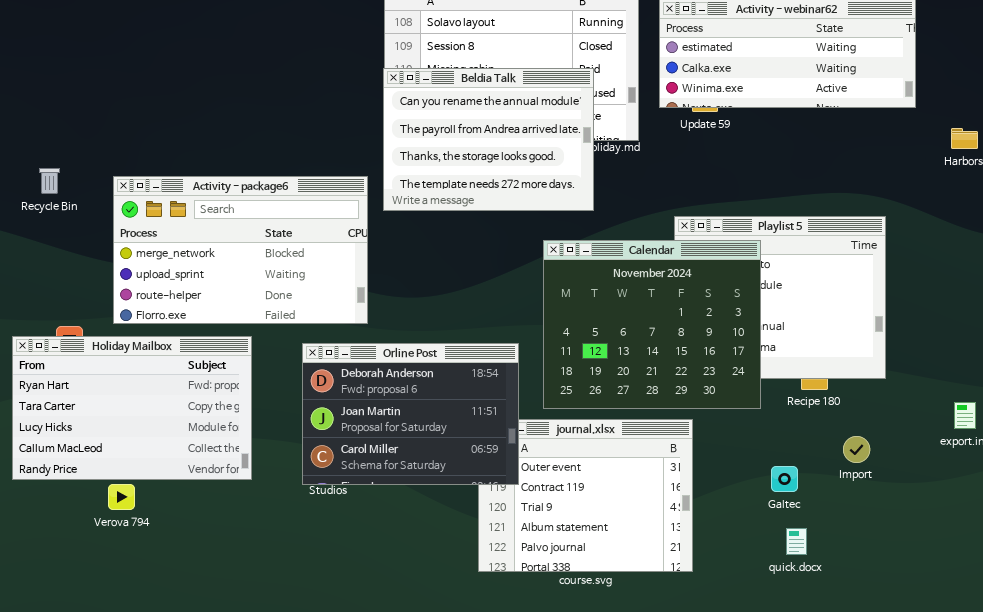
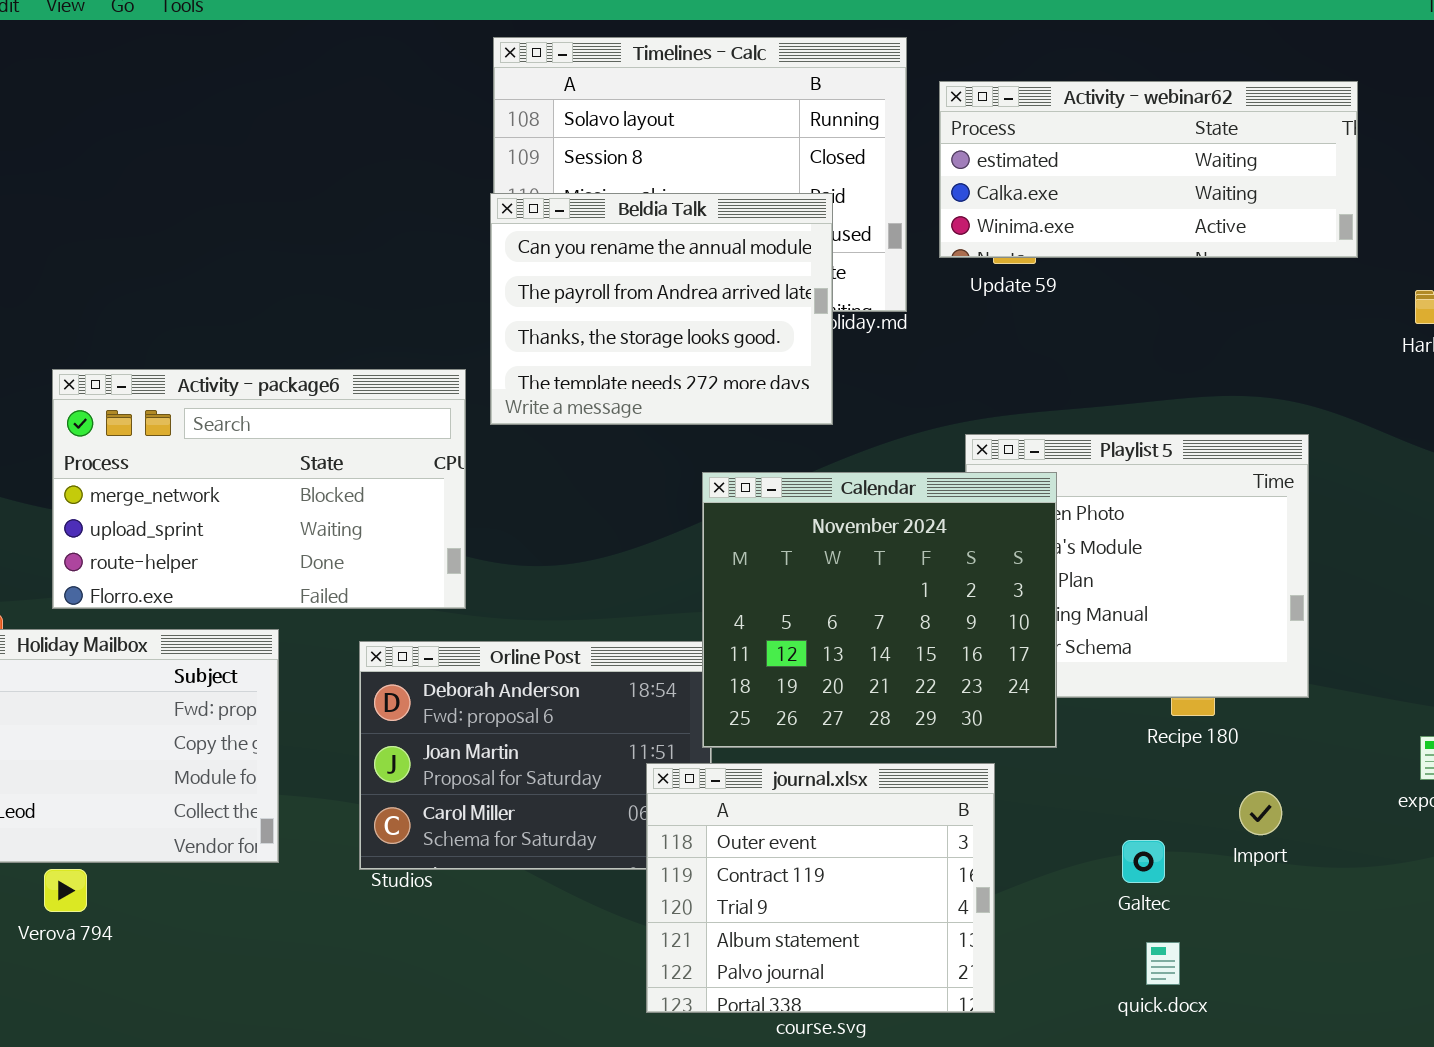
Calendar: [543,240,761,409] -> [702,472,1057,748], moved
journal.xlsx: [478,419,693,572] -> [646,763,995,1013], raised

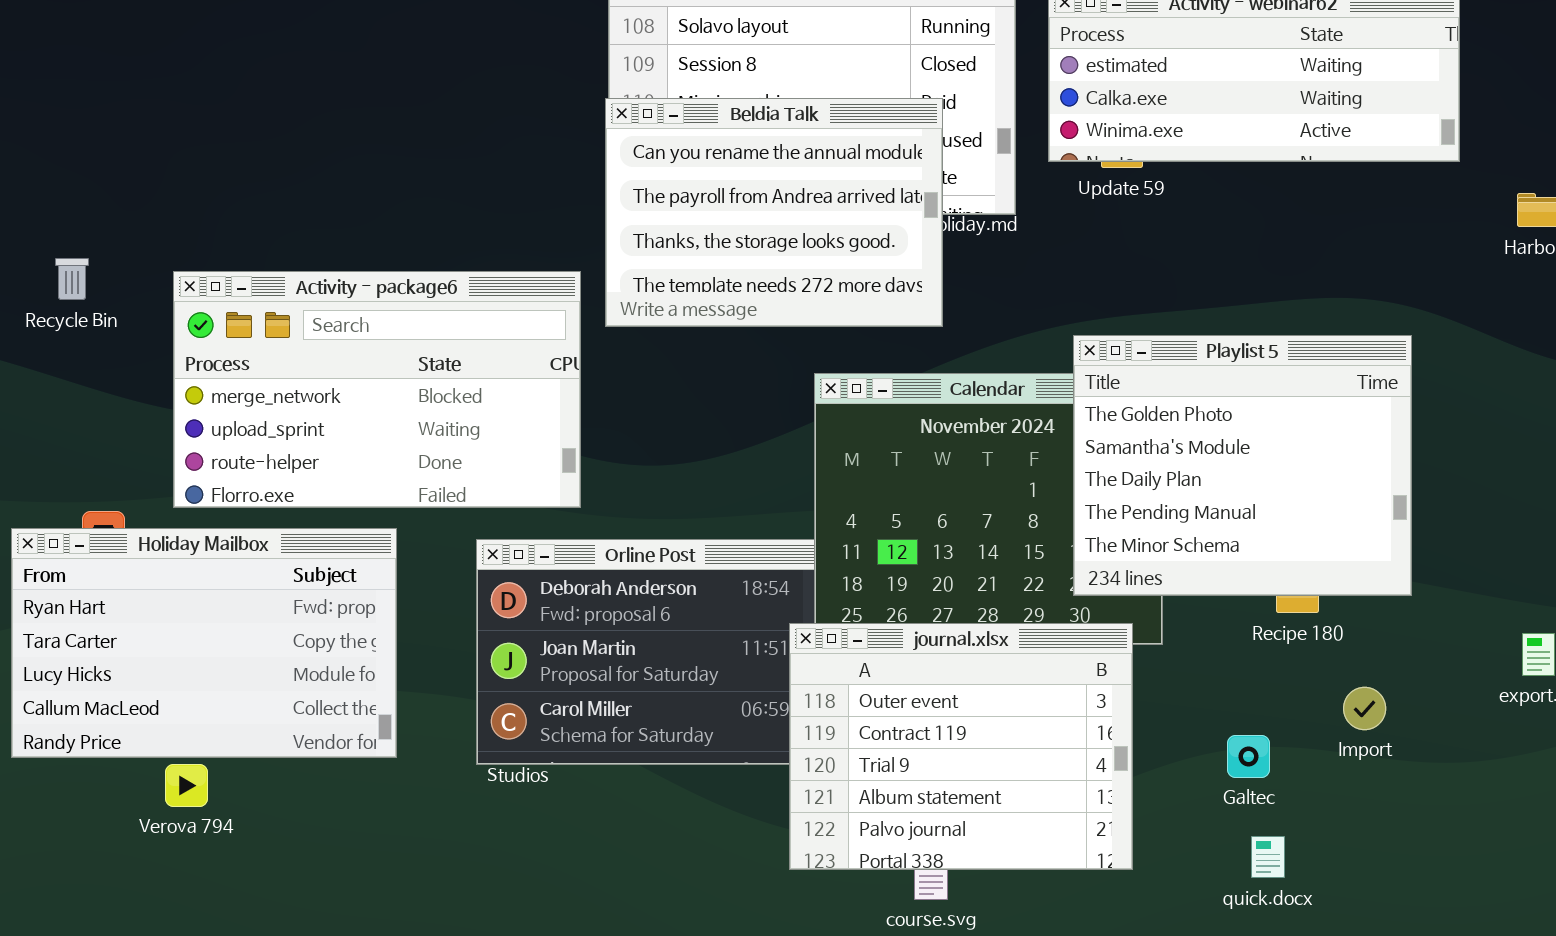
Playlist 5: [965,434,1309,698] -> [1073,335,1412,596], raised
journal.xlsx: [646,763,995,1013] -> [789,623,1133,870], moved

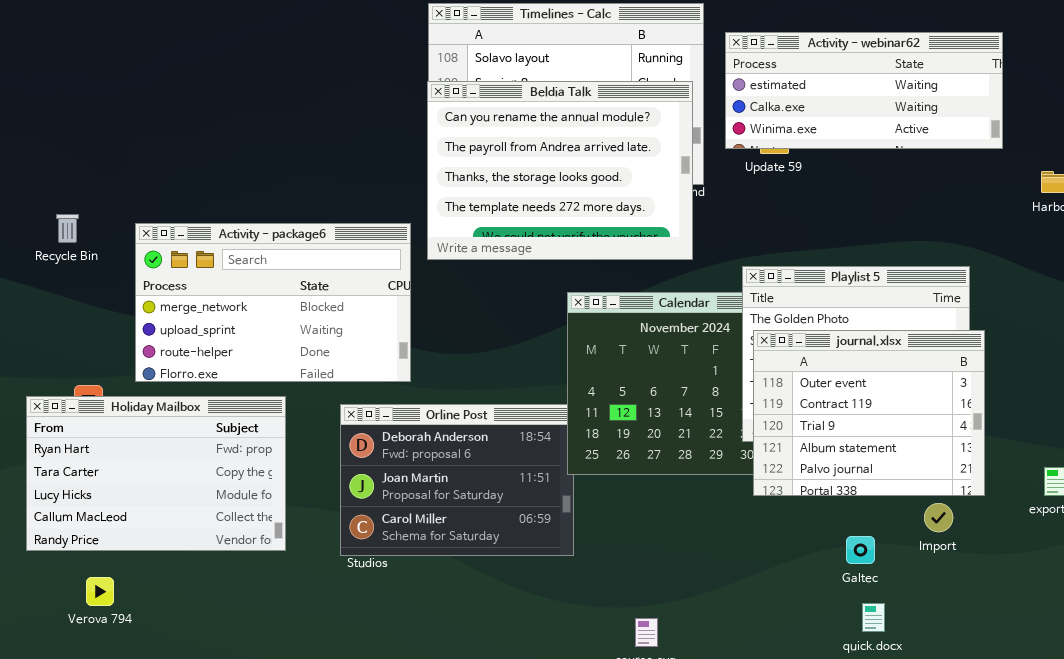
Beldia Talk: [605,98,943,327] -> [427,81,693,260], resized
journal.xlsx: [789,623,1133,870] -> [753,330,985,496], moved
Verova 794: [165,764,208,807] -> [86,577,114,606], moved

